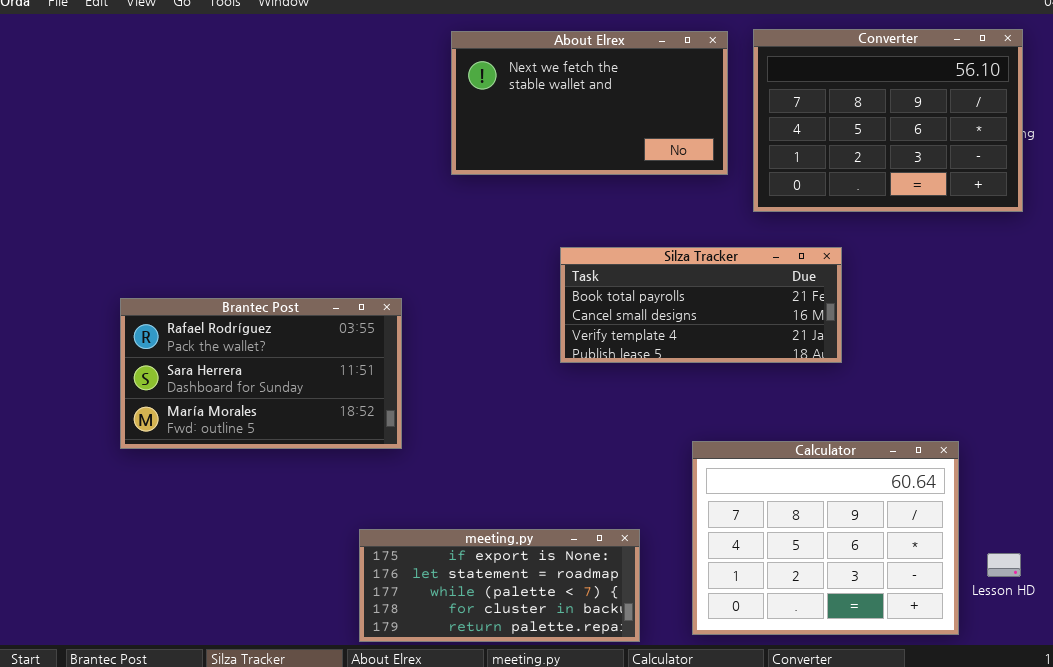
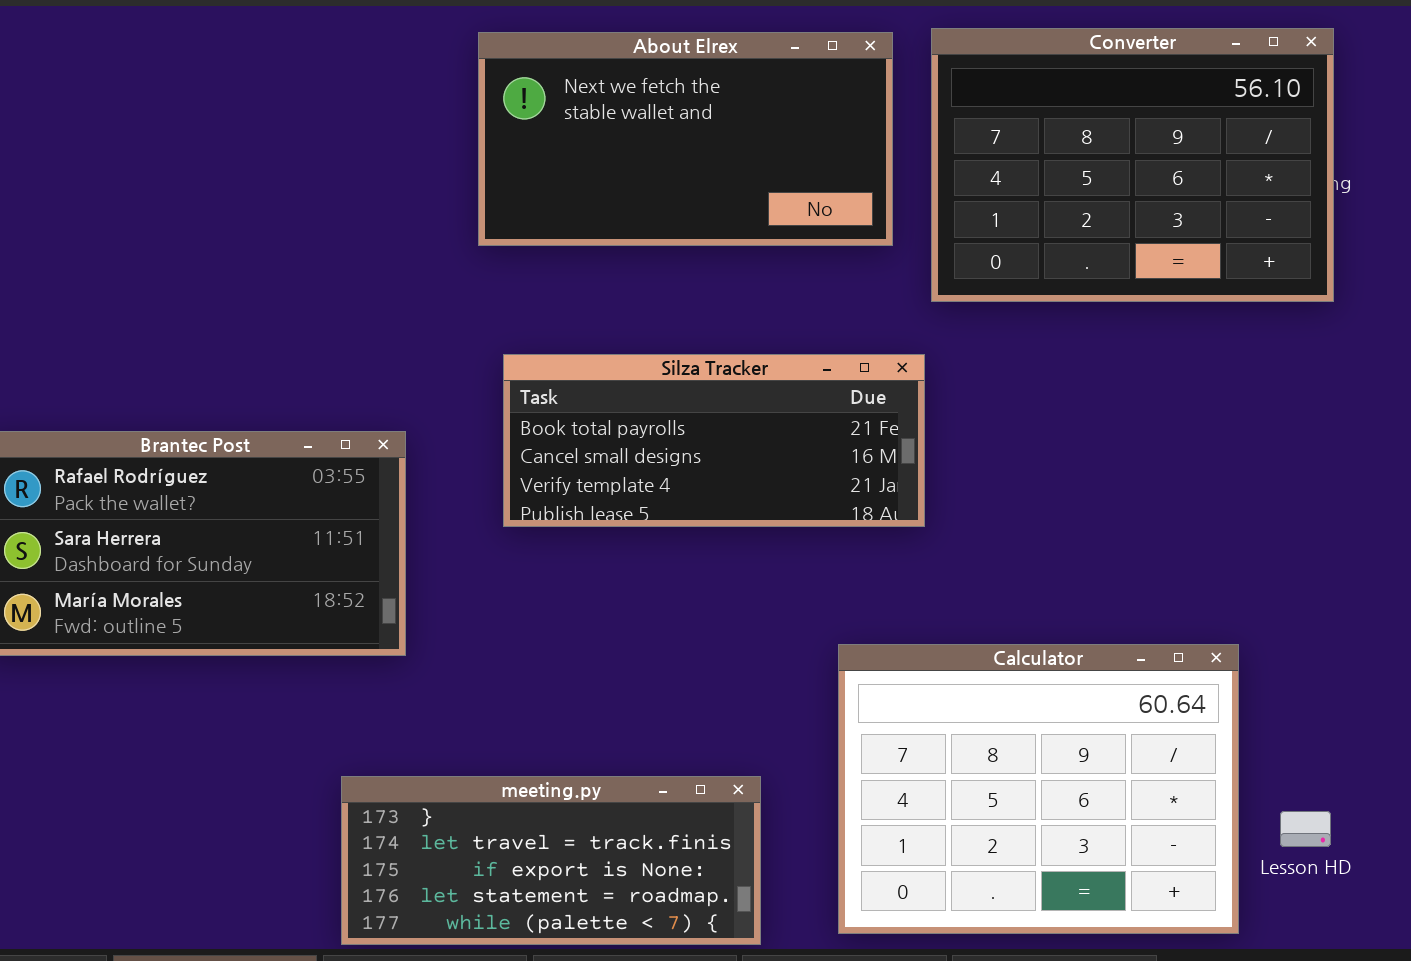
Silza Tracker: [560,247,842,363] -> [503,354,925,527], moved
meeting.py: [359,529,640,642] -> [341,776,761,945], scrolled up 2 rows

